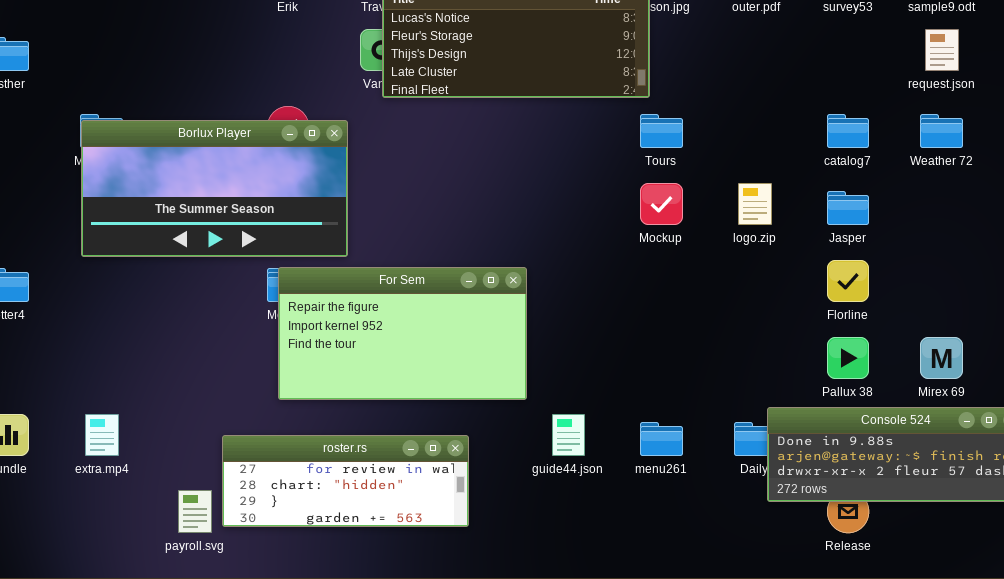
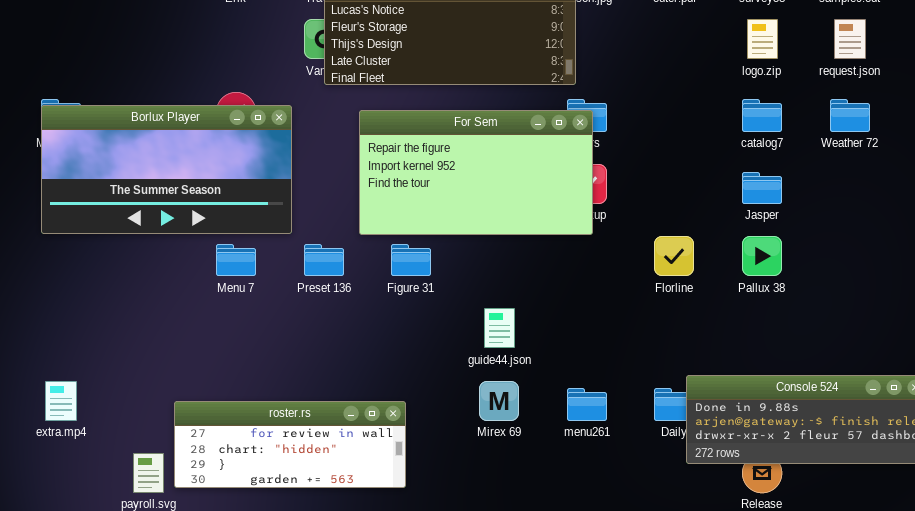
logo.zip: [738,183,772,225] -> [747,19,778,59], moved
Florline: [827,260,869,302] -> [654,236,694,276], moved
For Sem: [278,267,527,400] -> [359,110,593,235], moved
Pallux 38: [827,337,869,379] -> [742,236,782,276], moved
Mirex 69: [920,337,963,379] -> [479,381,519,421], moved
guide44.json: [552,414,585,456] -> [484,308,515,348], moved

